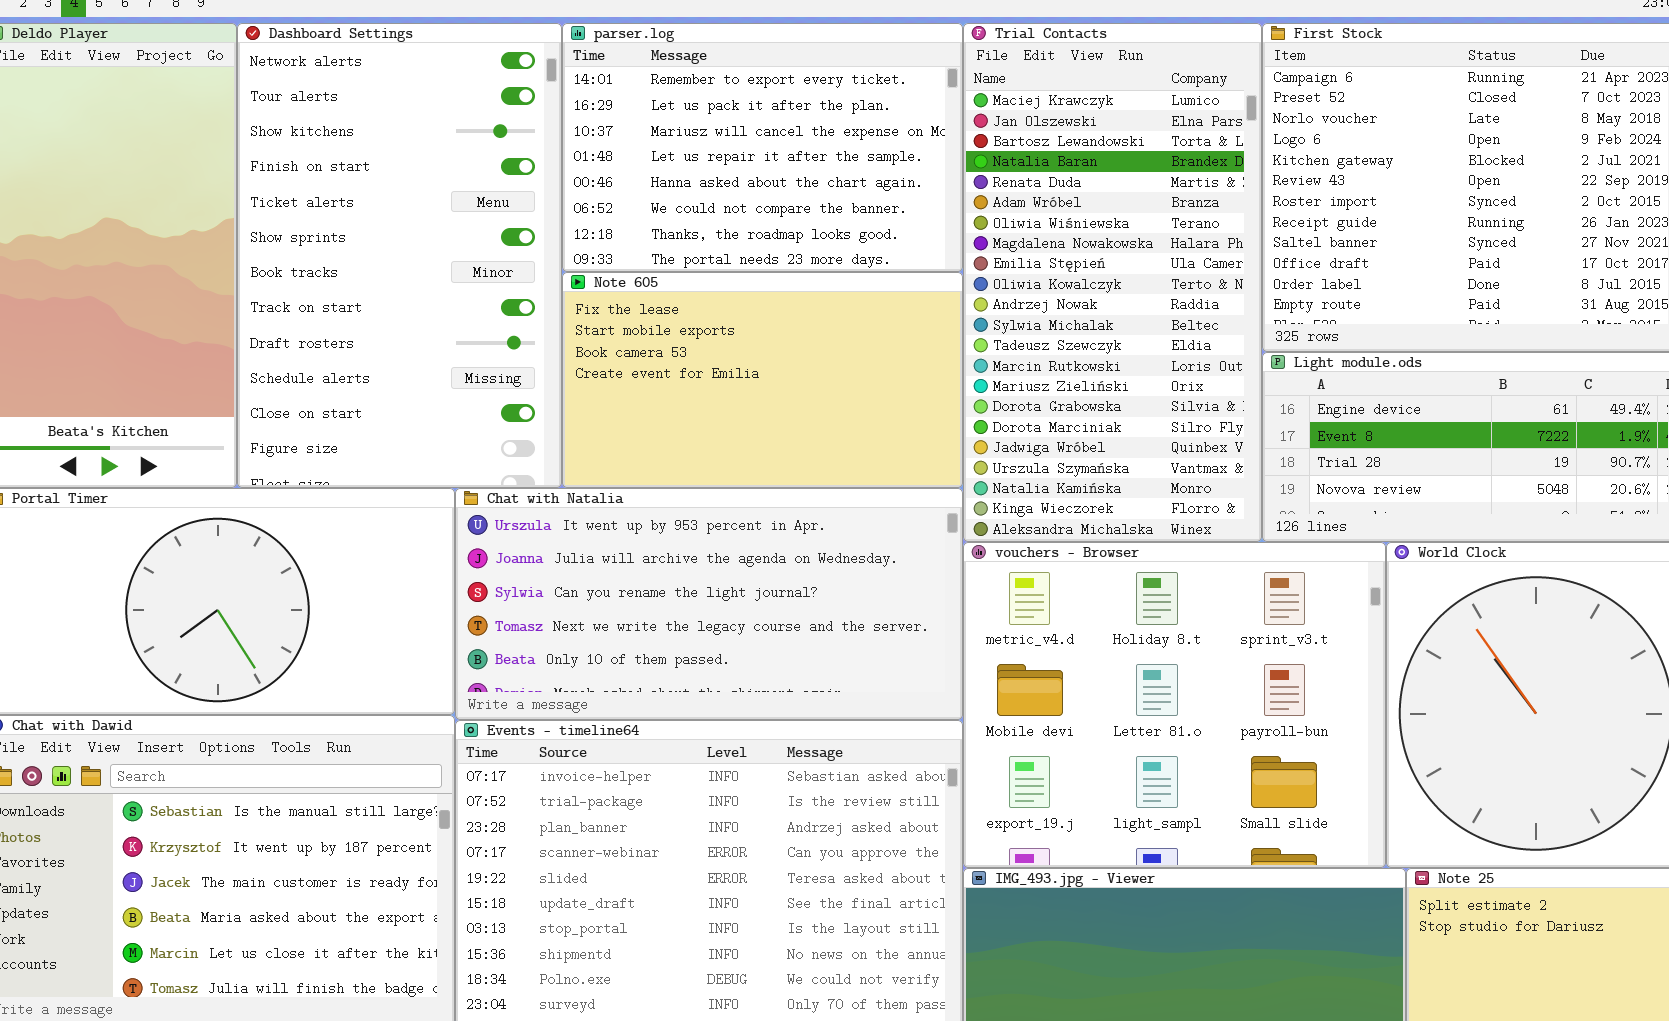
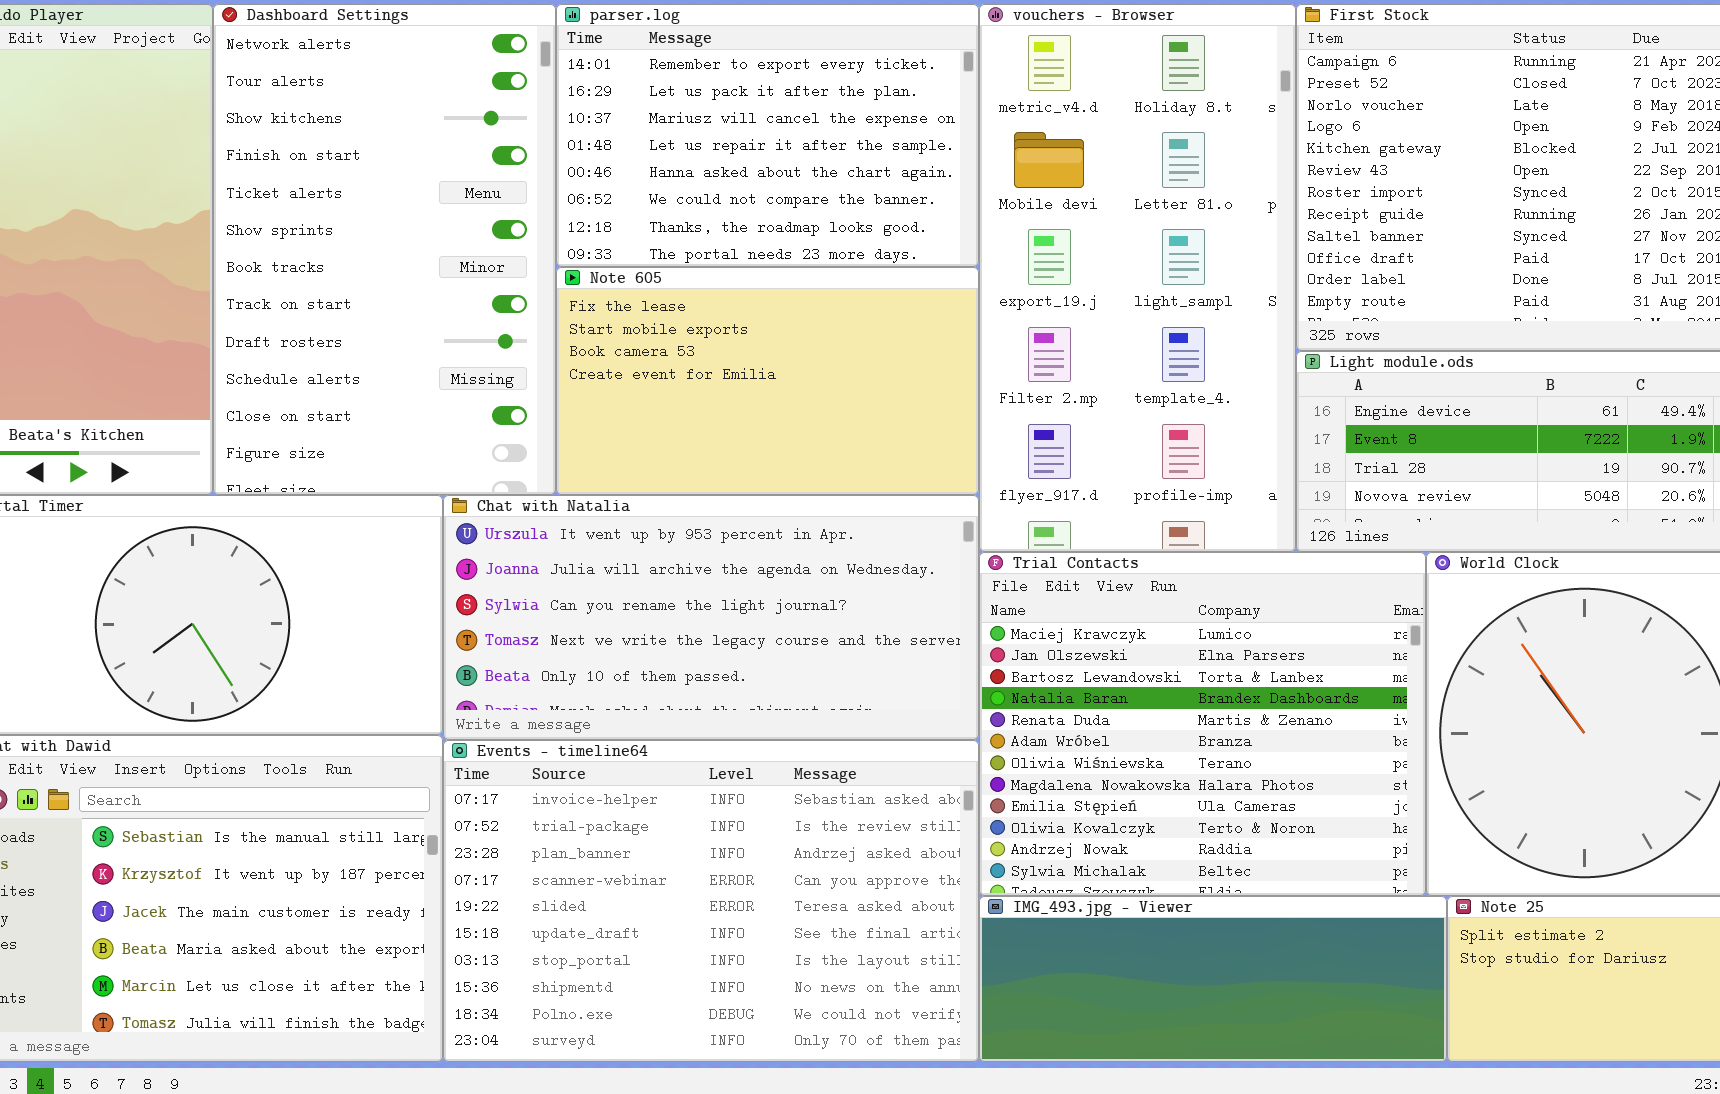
Trial Contacts: [963,23,1262,542] -> [979,552,1426,896], moved, resized
vouchers - Browser: [963,542,1386,868] -> [979,4,1296,552], moved, resized

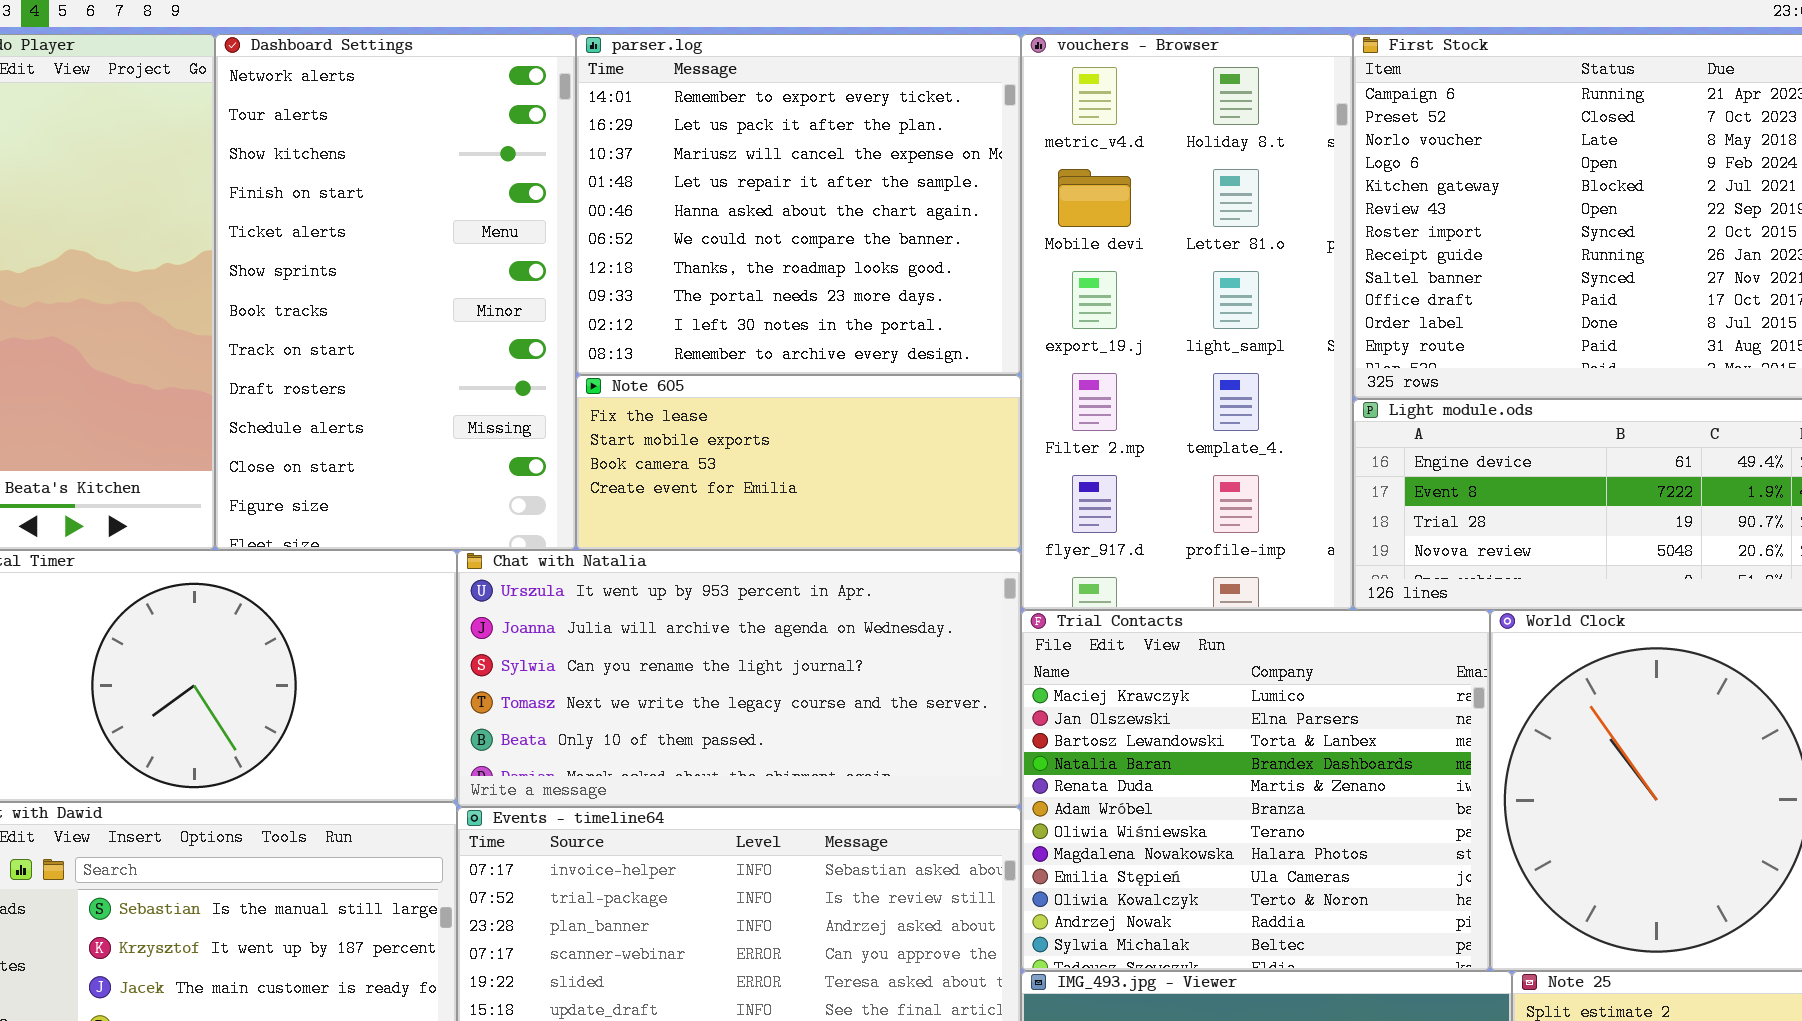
parser.log: [556,4,979,267] -> [576,34,1021,375], resized
Note 605: [556,267,979,495] -> [576,375,1021,550], resized

